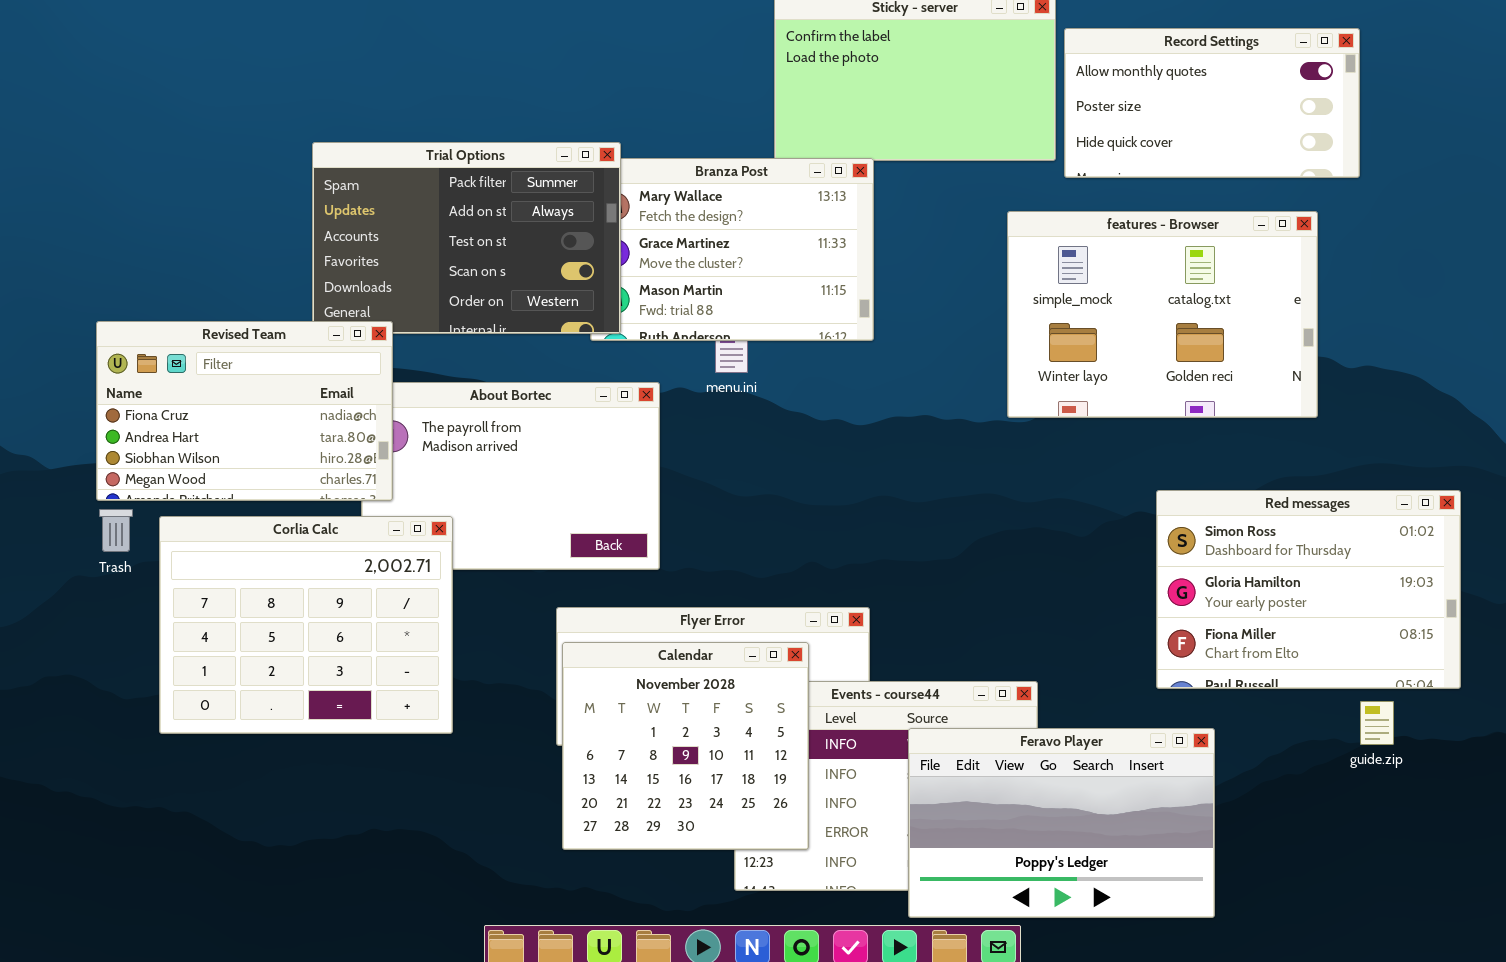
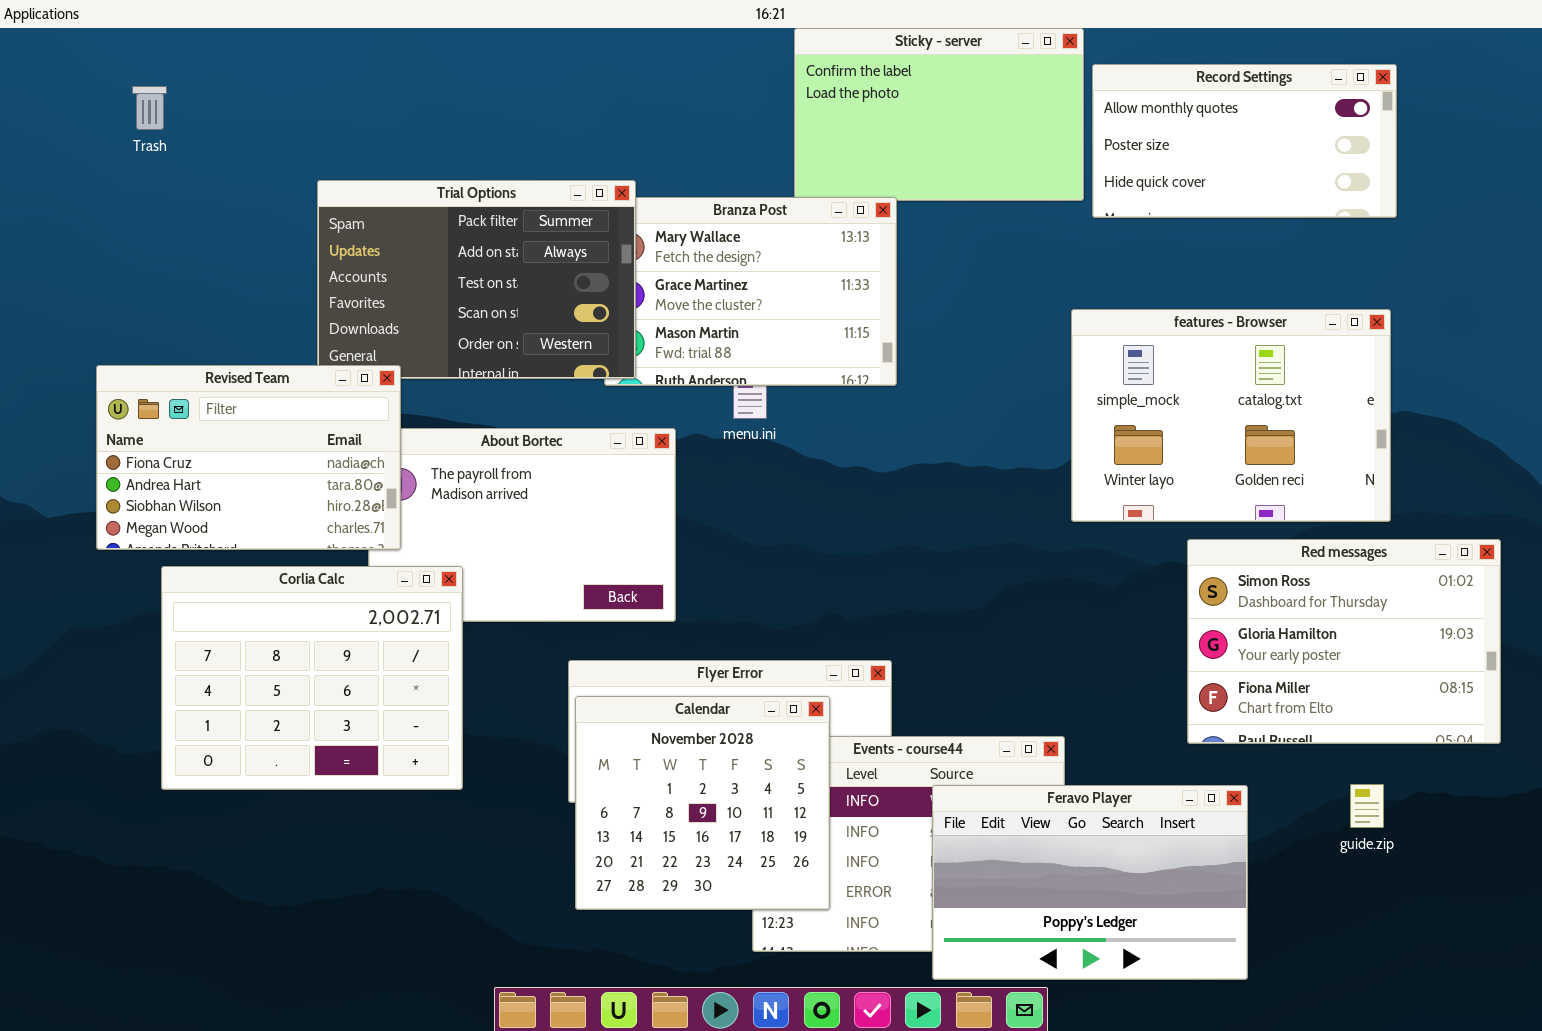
features - Browser: [1007,211,1318,418] -> [1071,309,1391,522], moved
Trash: [99,509,133,552] -> [132,86,167,130], moved
guide.zip: [1360,701,1394,745] -> [1350,784,1384,828], moved

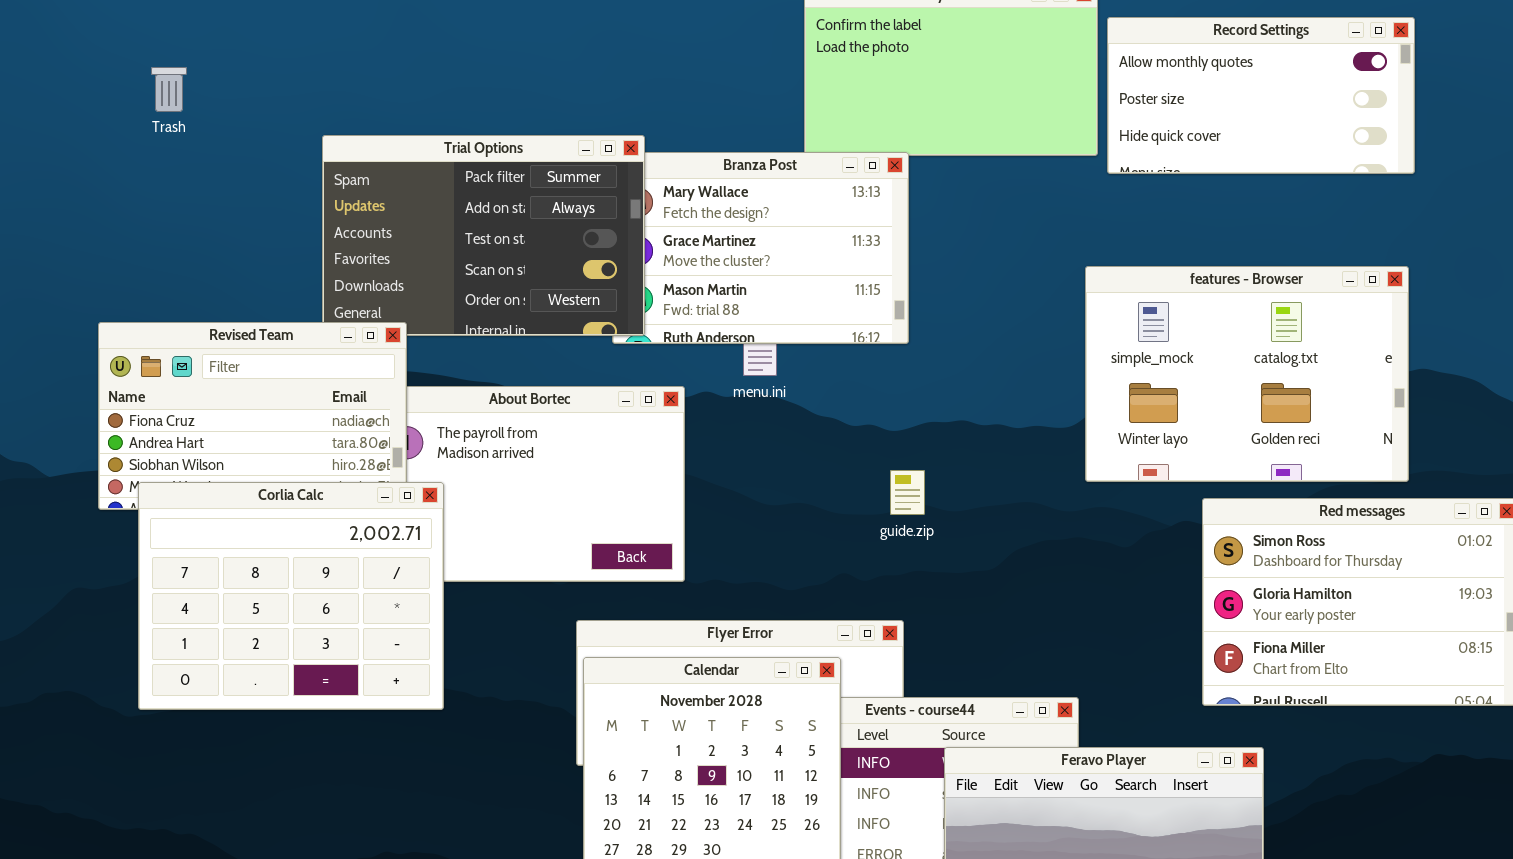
Trash: [132,86,167,130] -> [151,67,187,112], moved
Corlia Calc: [161,566,463,790] -> [138,482,444,710], moved
guide.zip: [1350,784,1384,828] -> [890,470,925,515], moved

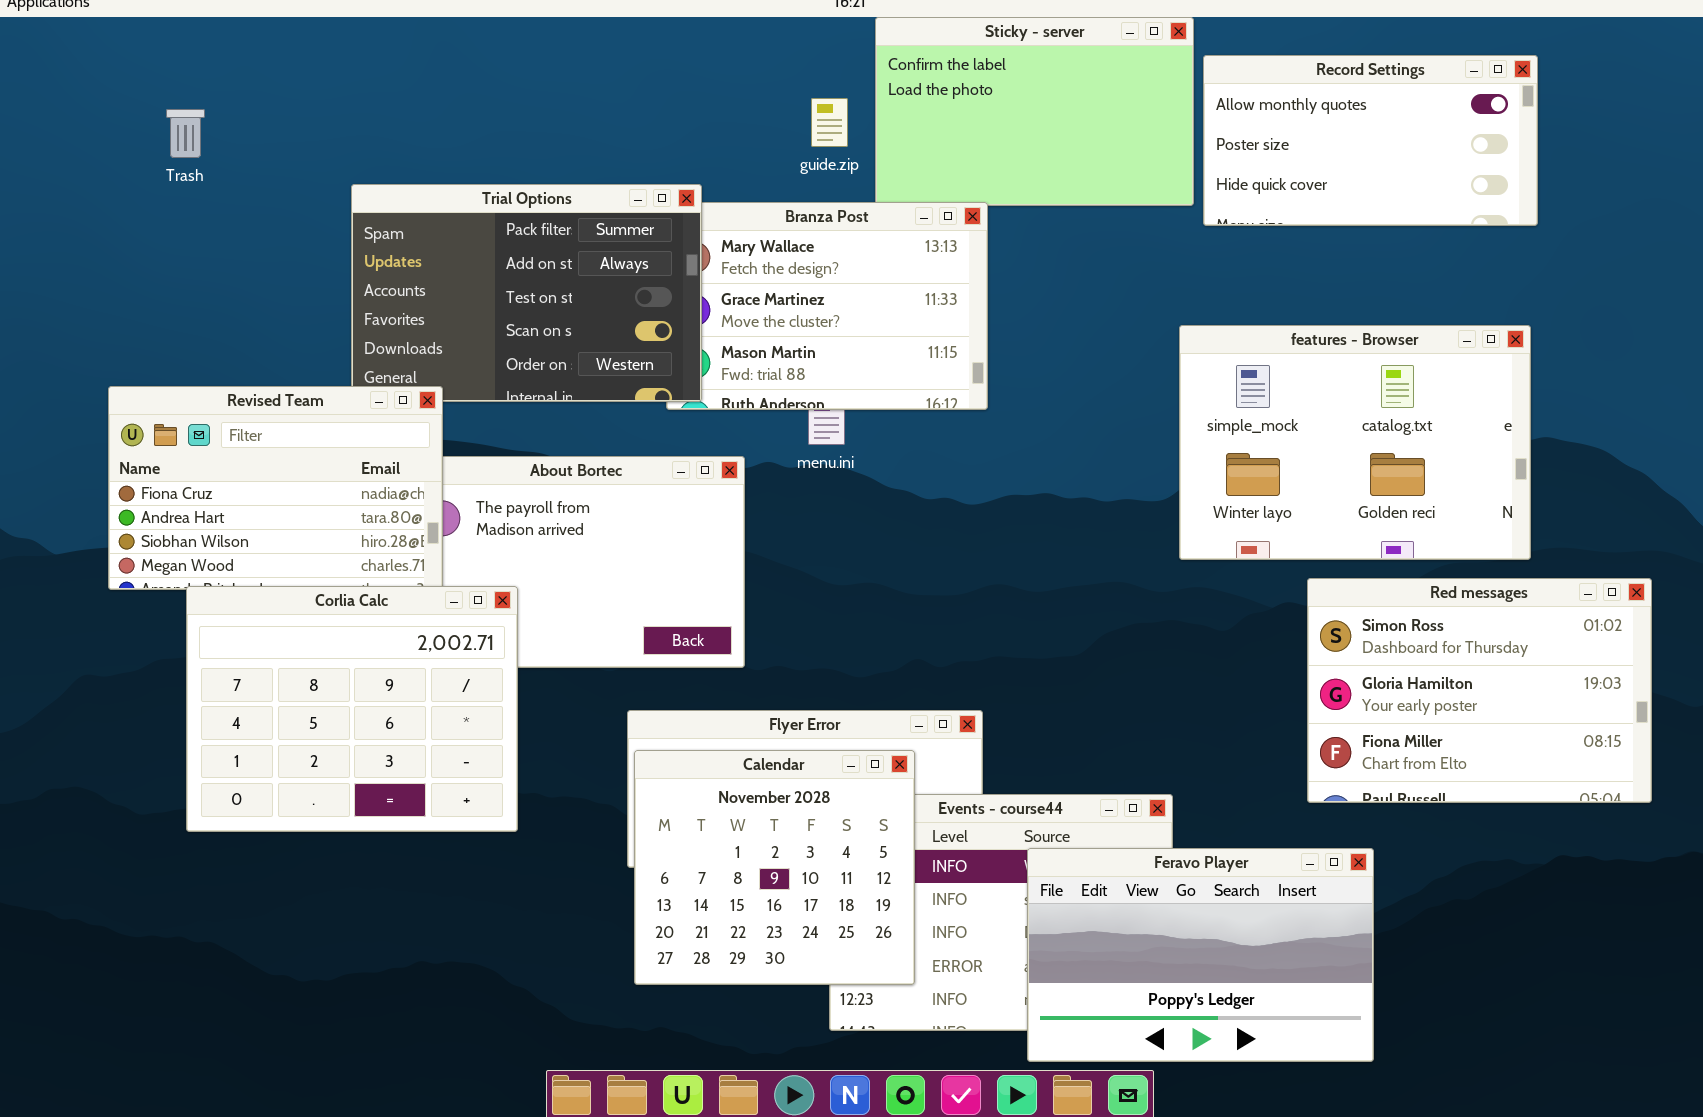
guide.zip: [890,470,925,515] -> [811,98,848,147], moved
Corlia Calc: [138,482,444,710] -> [186,586,518,832], moved

